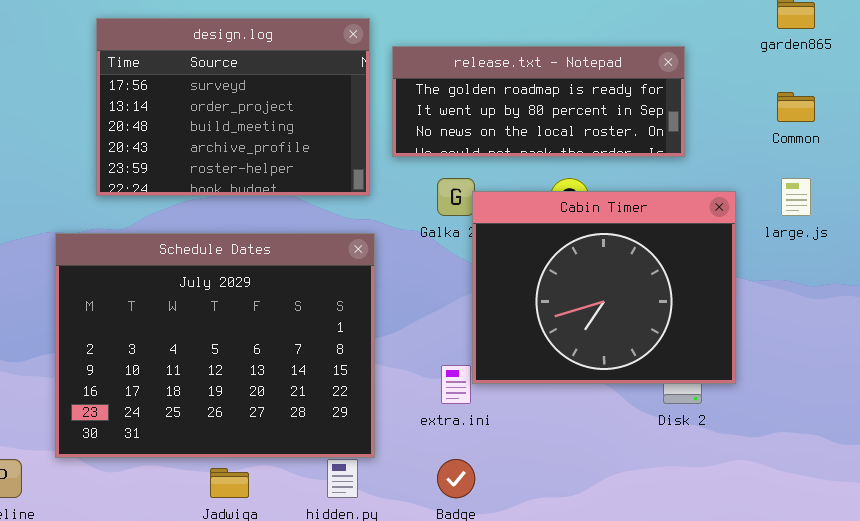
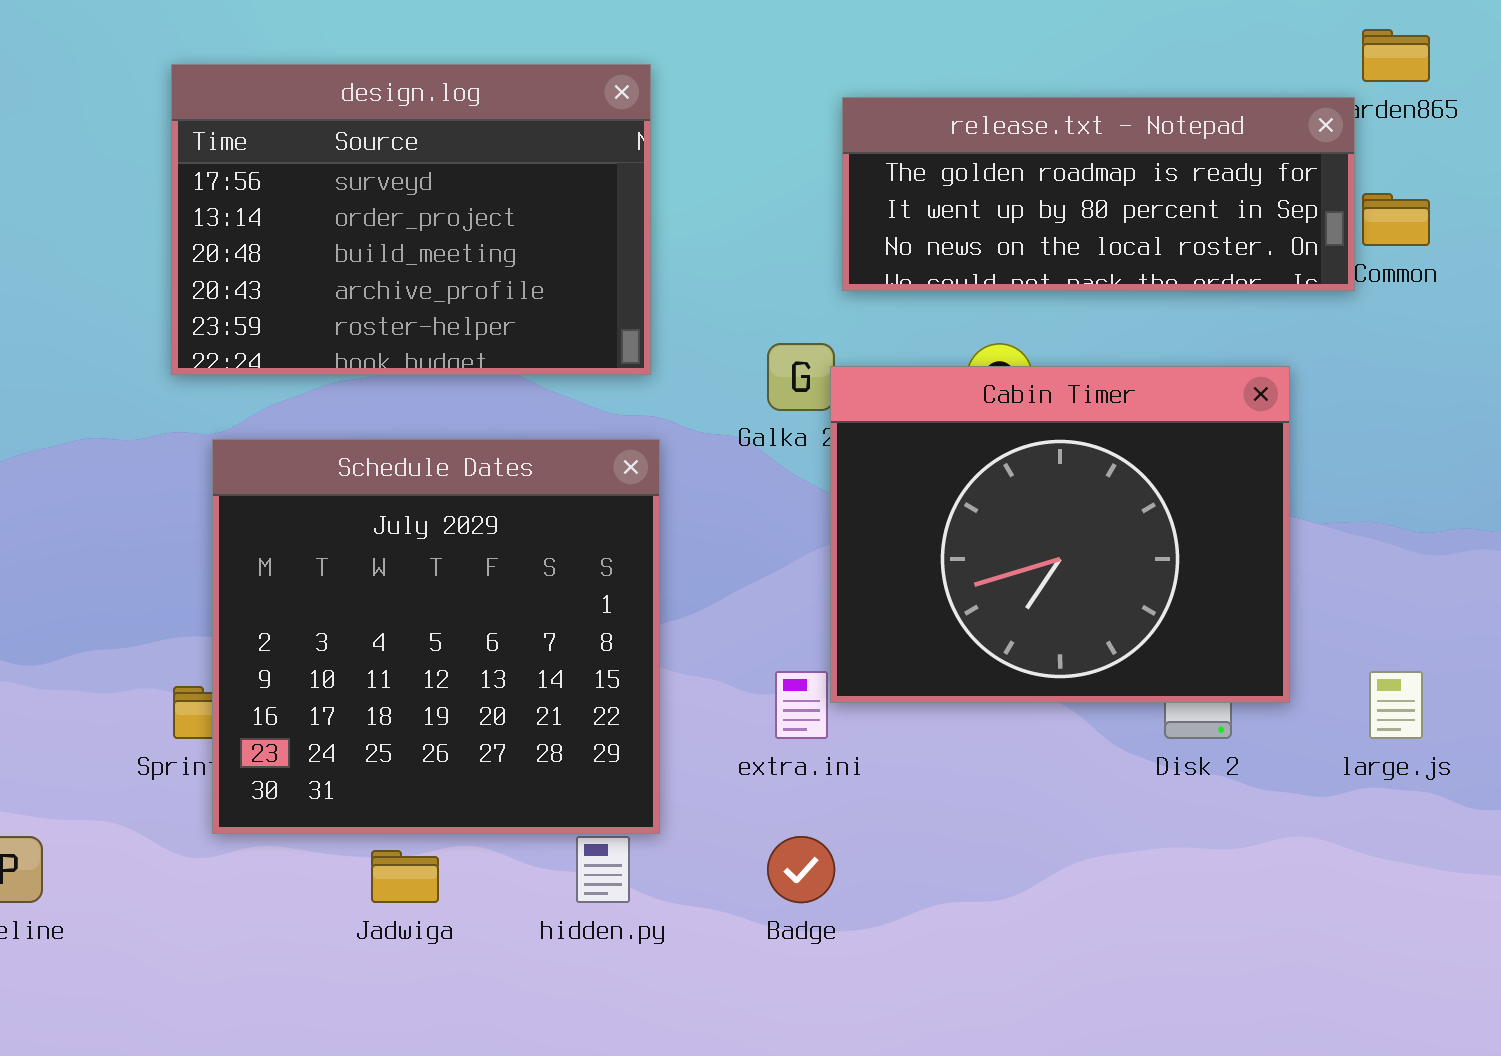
release.txt - Notepad: [392,46,685,157] -> [842,97,1355,291], moved
large.js: [781,178,811,216] -> [1369,671,1423,739], moved
Schedule Dates: [55,233,375,458] -> [212,439,660,834], resized

